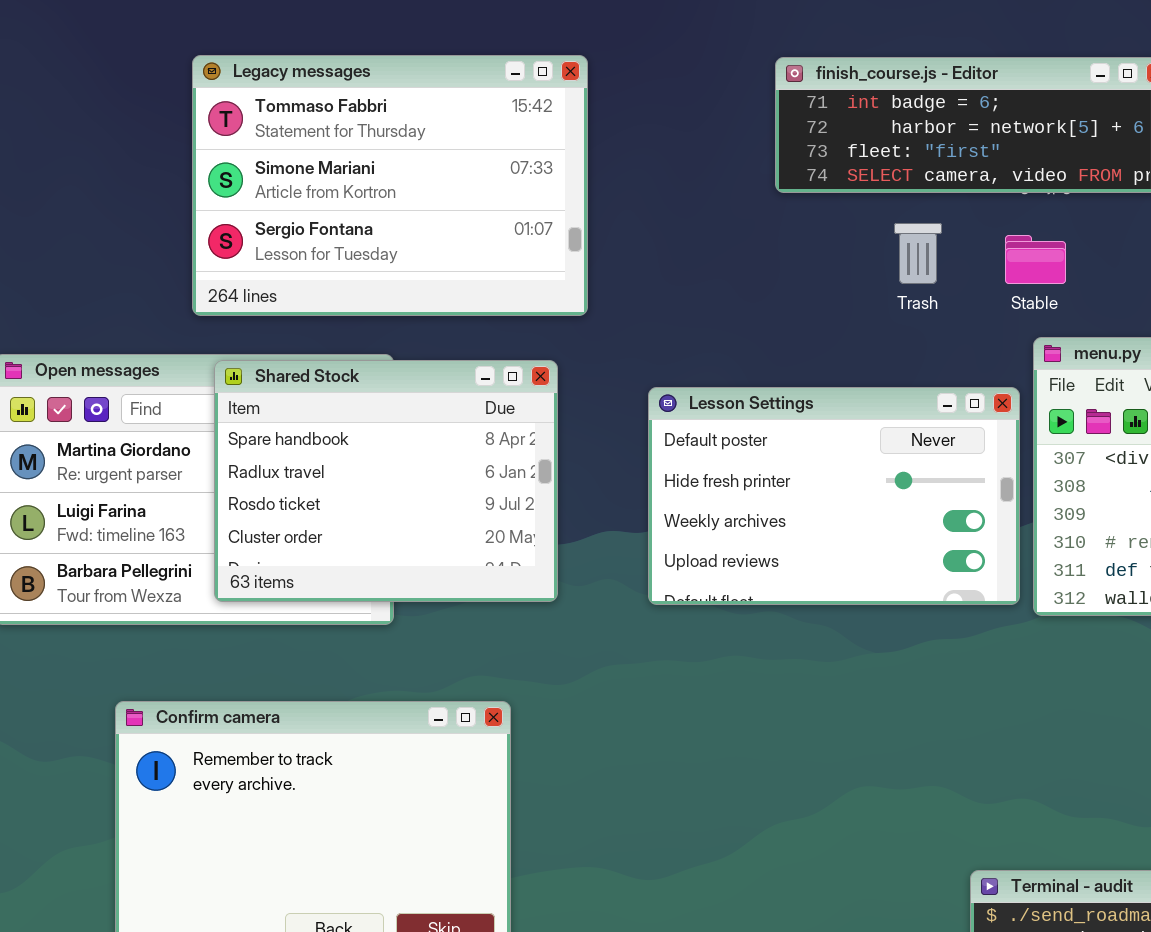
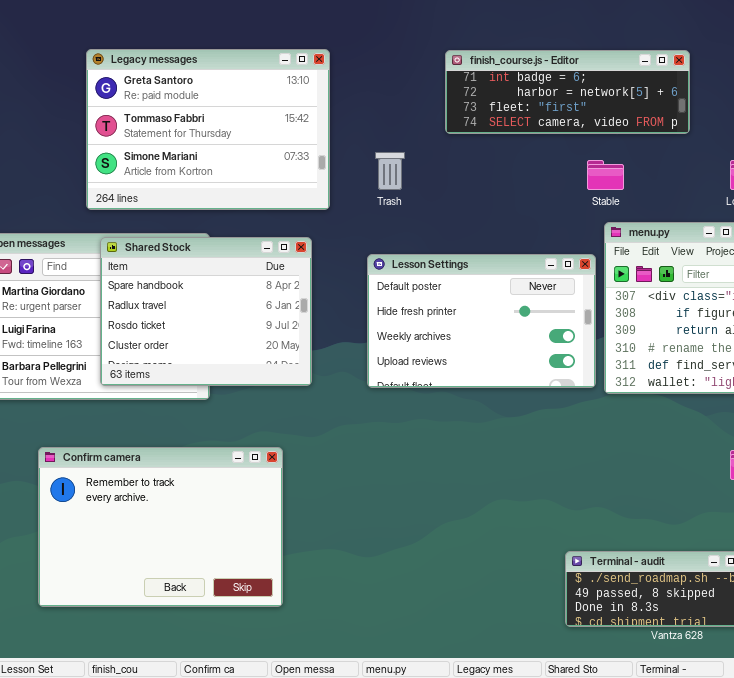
Legacy messages: [192,55,588,316] -> [86,49,330,210], scrolled up 1 row
Trash: [894,223,942,284] -> [375,152,405,190], moved

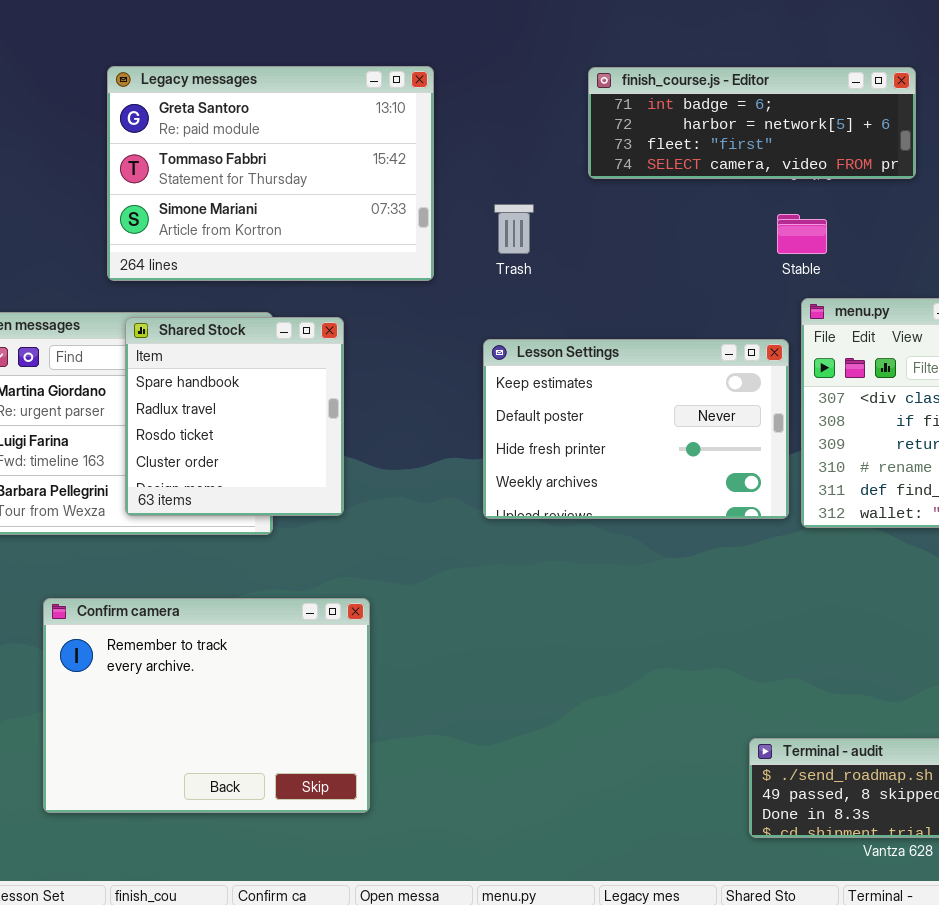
Shared Stock: [100,237,312,386] -> [125,317,344,516], resized
Lesson Settings: [367,254,596,388] -> [483,339,789,519], scrolled up 1 row

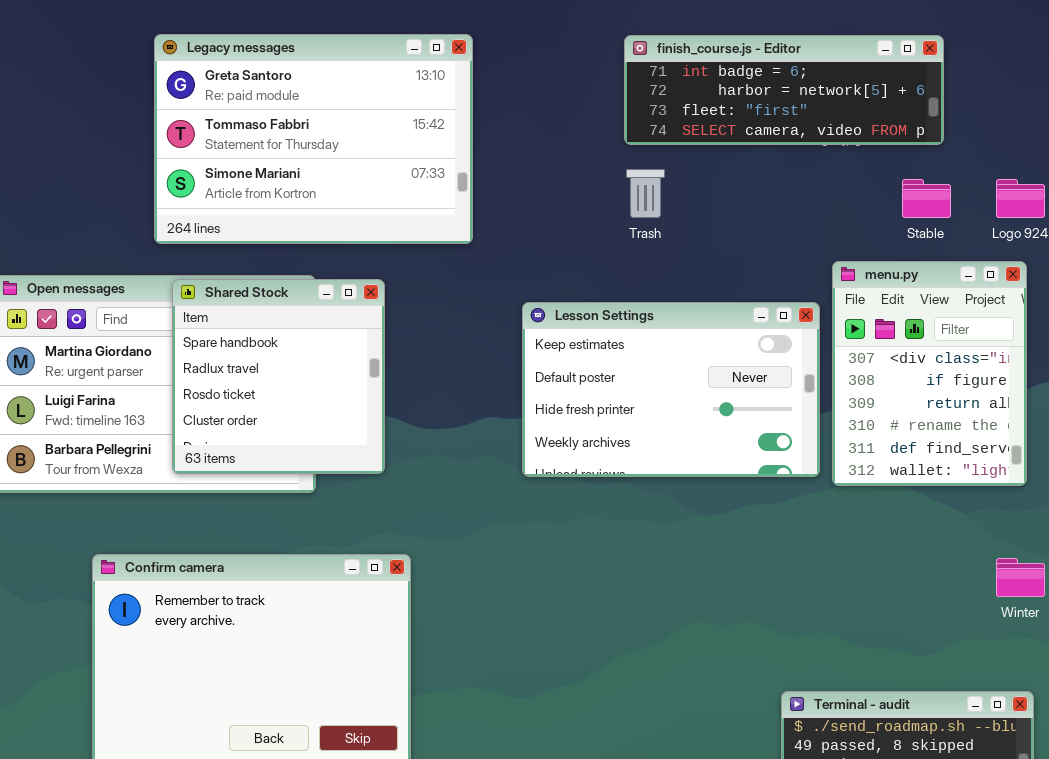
Trash: [494,204,534,254] -> [626,169,665,218], moved
Stable: [777,214,827,254] -> [902,179,951,218], moved

